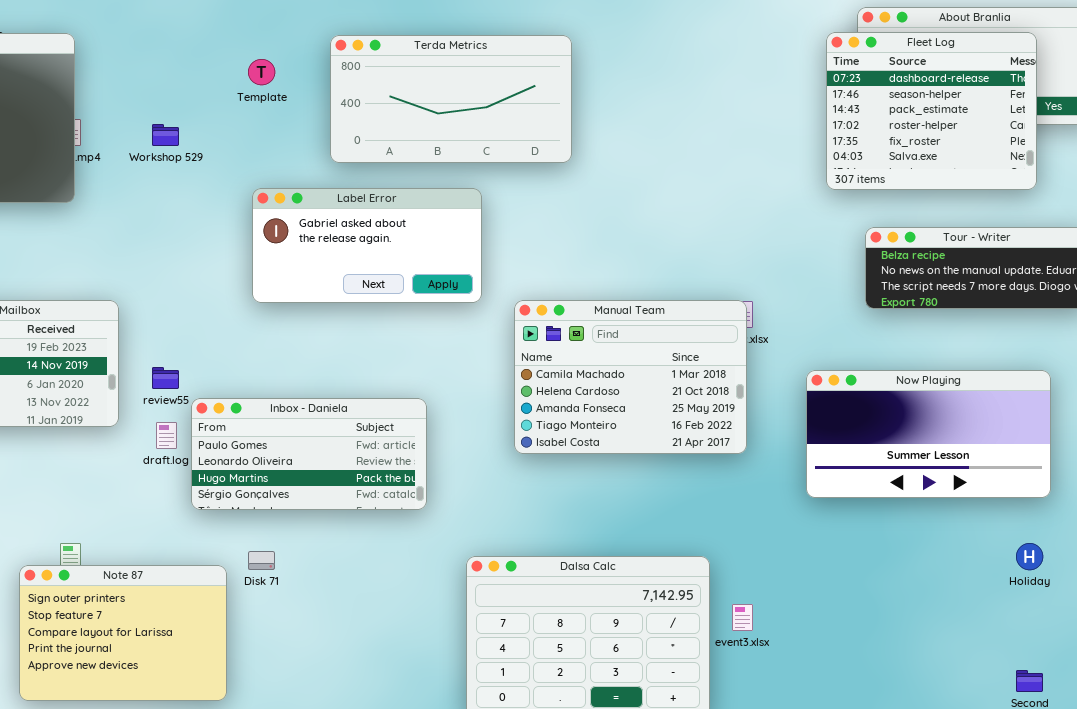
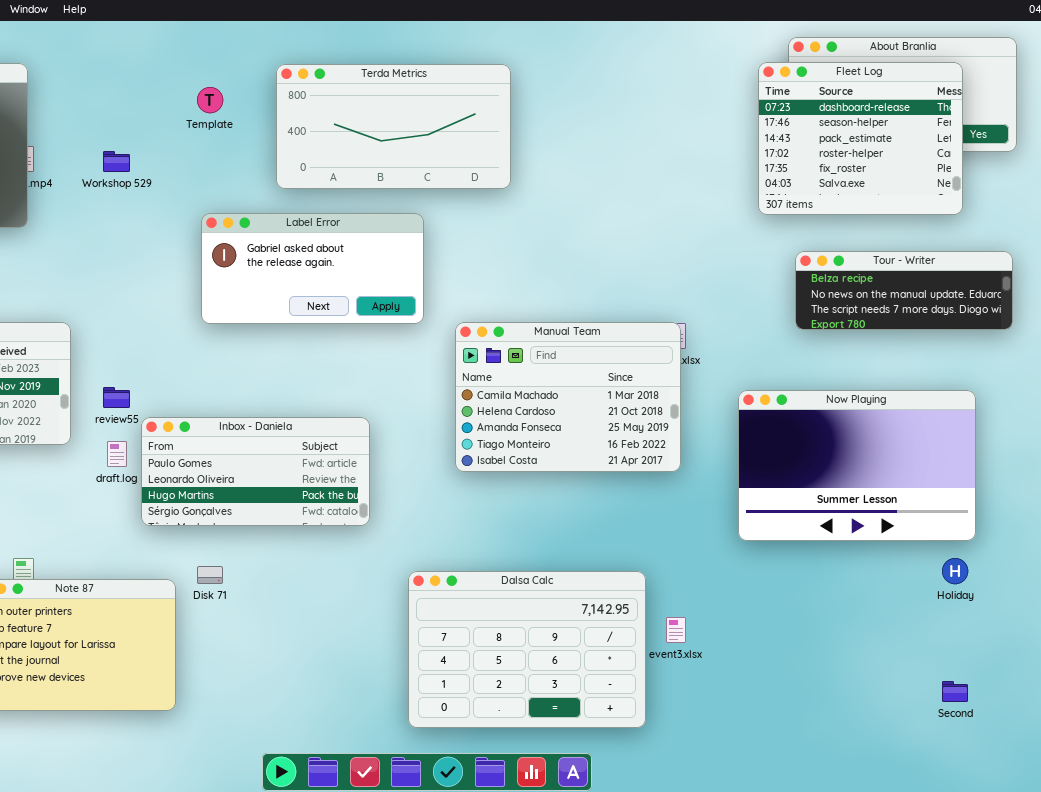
Now Playing: [806,370,1051,498] -> [738,390,976,541], resized

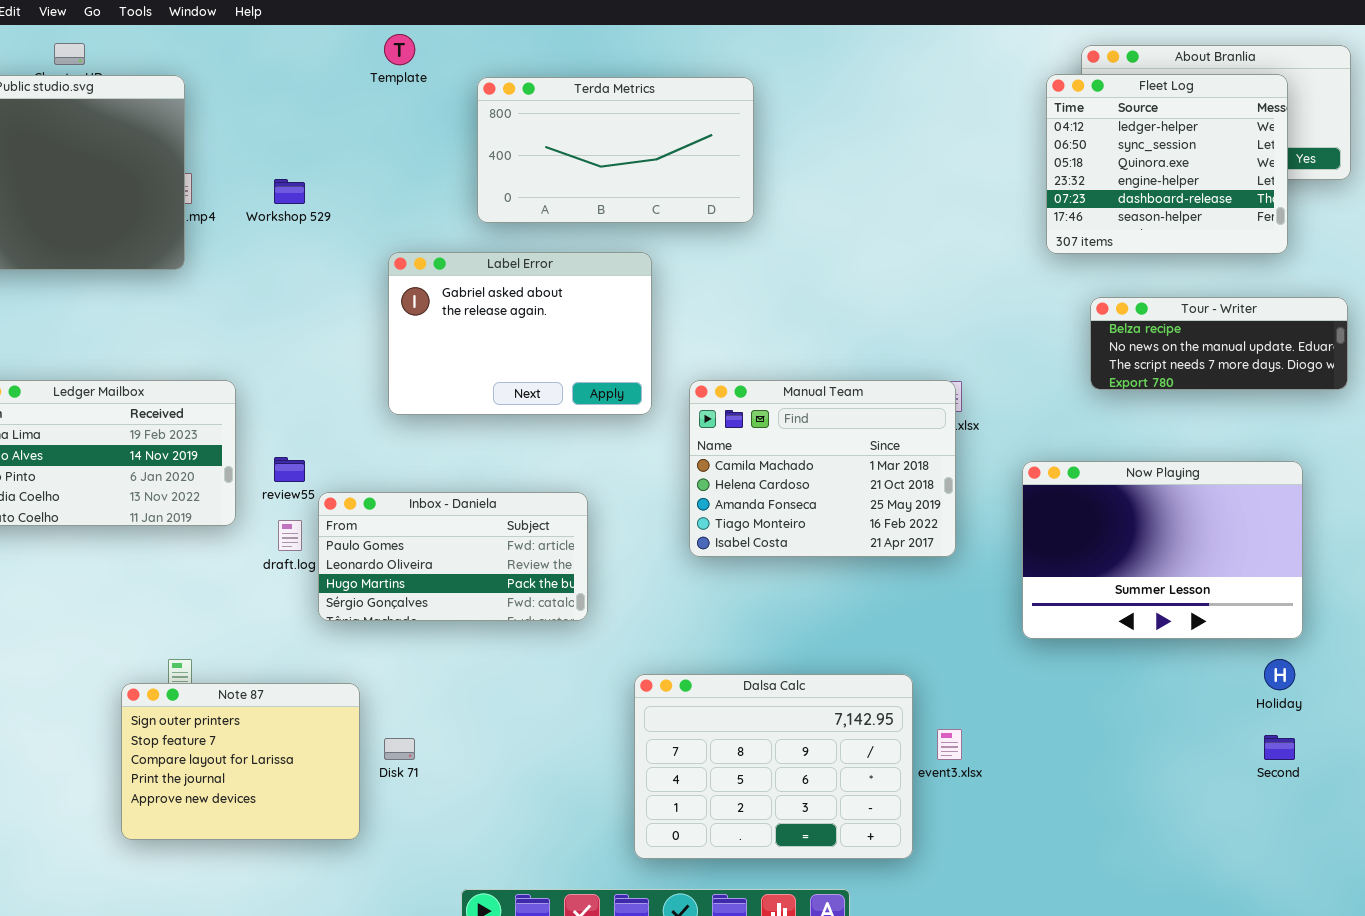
Fleet Log: [758,62,963,215] -> [1046,74,1288,254], scrolled up 4 rows
Template: [197,87,223,113] -> [384,34,415,65], moved
Label Error: [201,213,424,324] -> [388,252,652,415], resized
Disk 71: [197,566,223,584] -> [384,738,415,760], moved
Second: [942,681,968,702] -> [1264,735,1295,760], moved

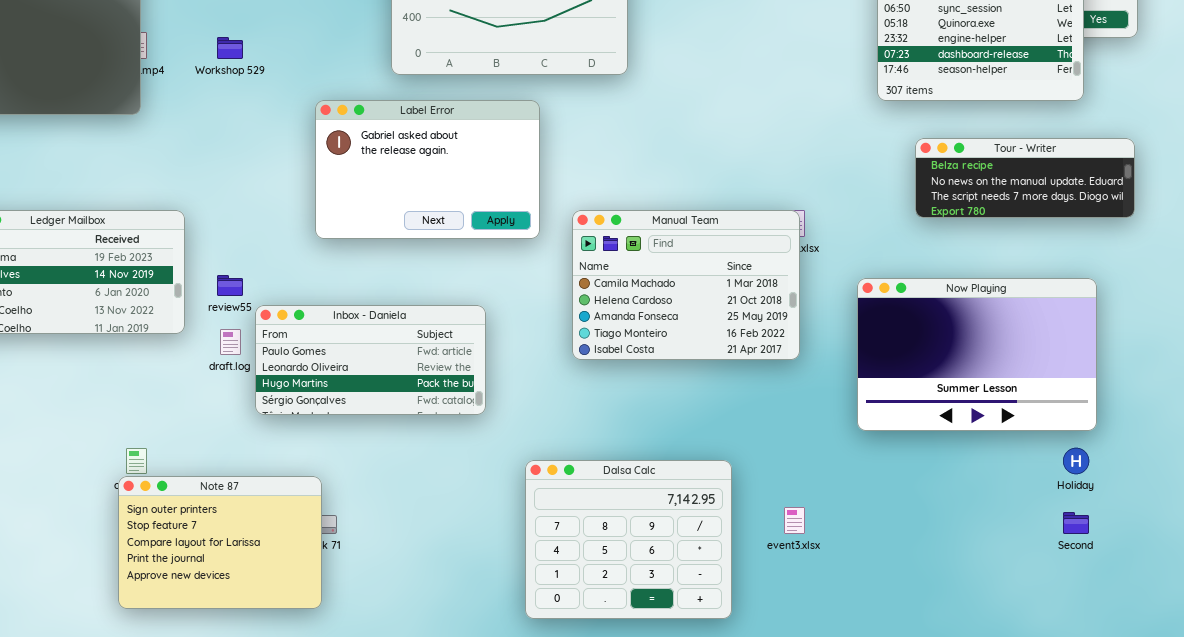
Dalsa Calc: [634,674,913,859] -> [525,460,732,619], resized
Note 87: [121,683,360,840] -> [118,476,322,609], moved

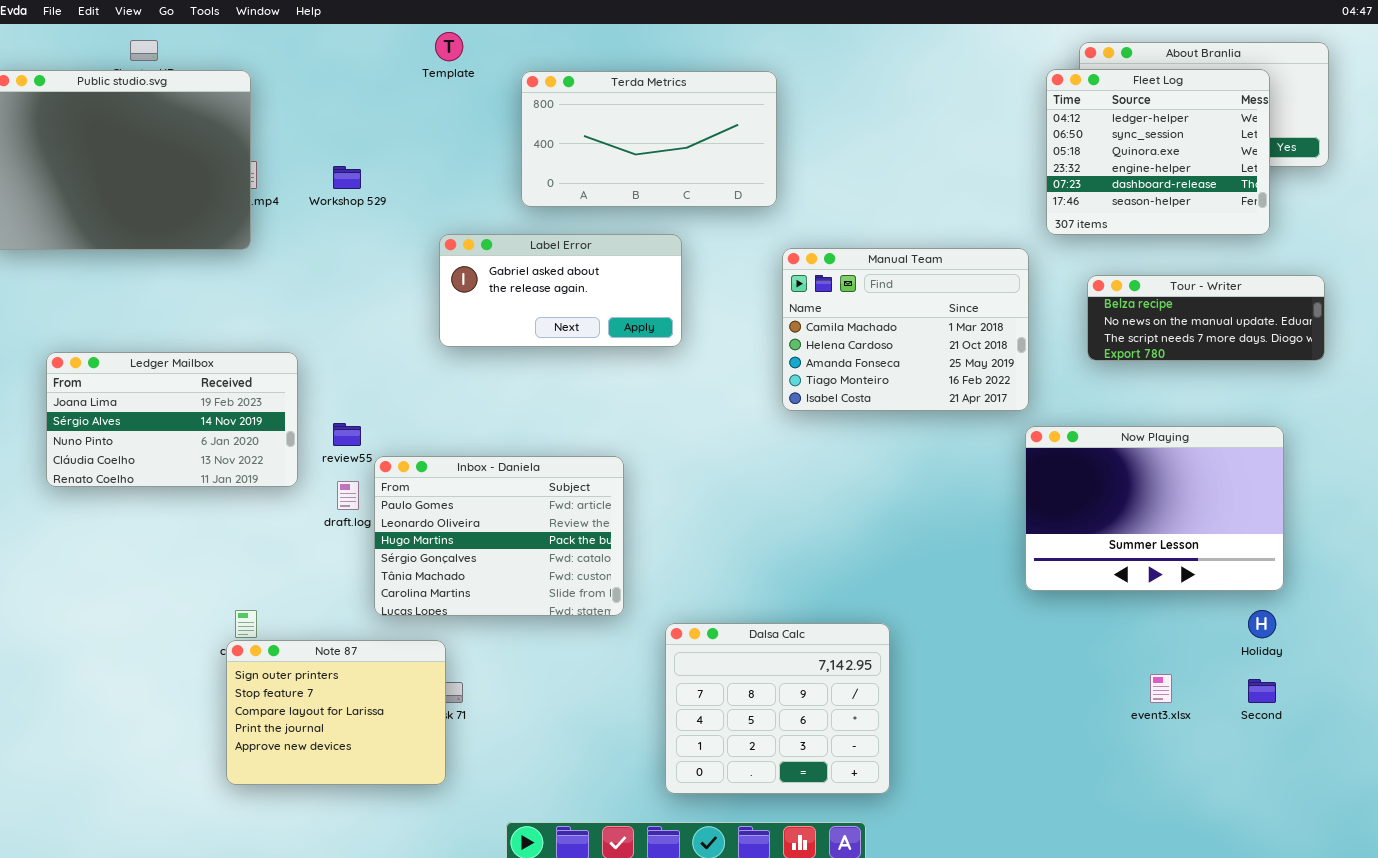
Label Error: [315,100,540,239] -> [439,234,682,347], resized
Manual Team: [572,210,800,360] -> [782,248,1029,411], moved
Inbox - Daniela: [255,305,486,415] -> [374,456,624,616], resized
event3.xlsx: [784,507,805,534] -> [1150,674,1172,703], moved

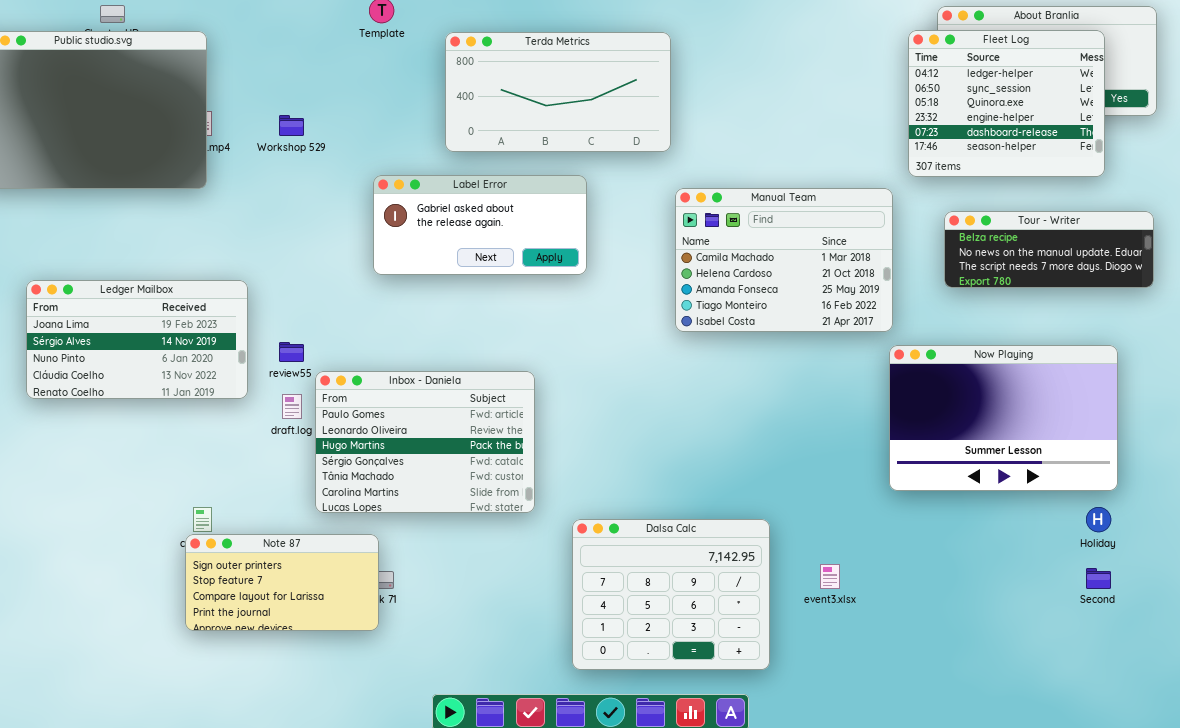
Note 87: [226,640,446,785] -> [185,534,379,631], resized
event3.xlsx: [1150,674,1172,703] -> [820,564,840,589], moved

